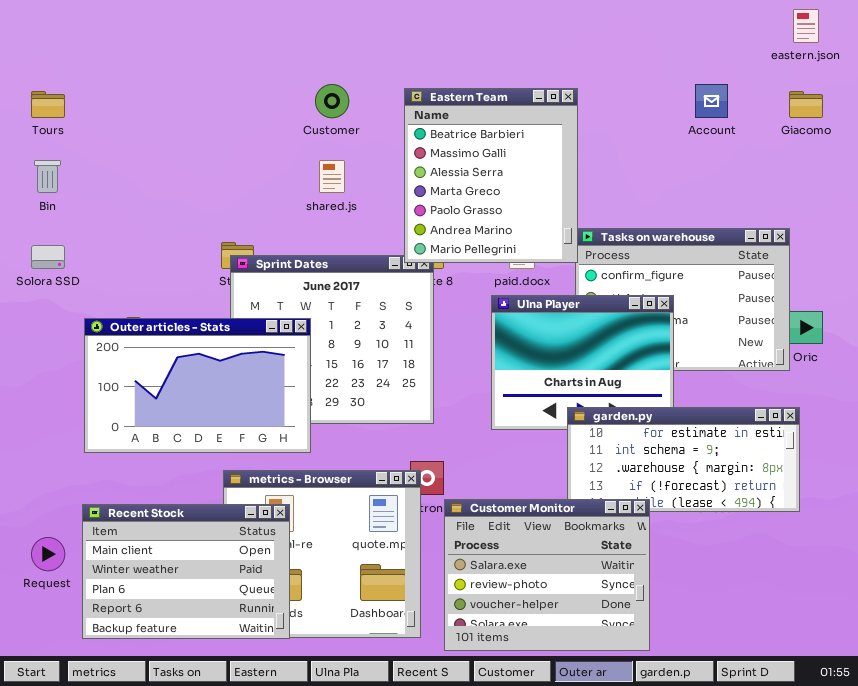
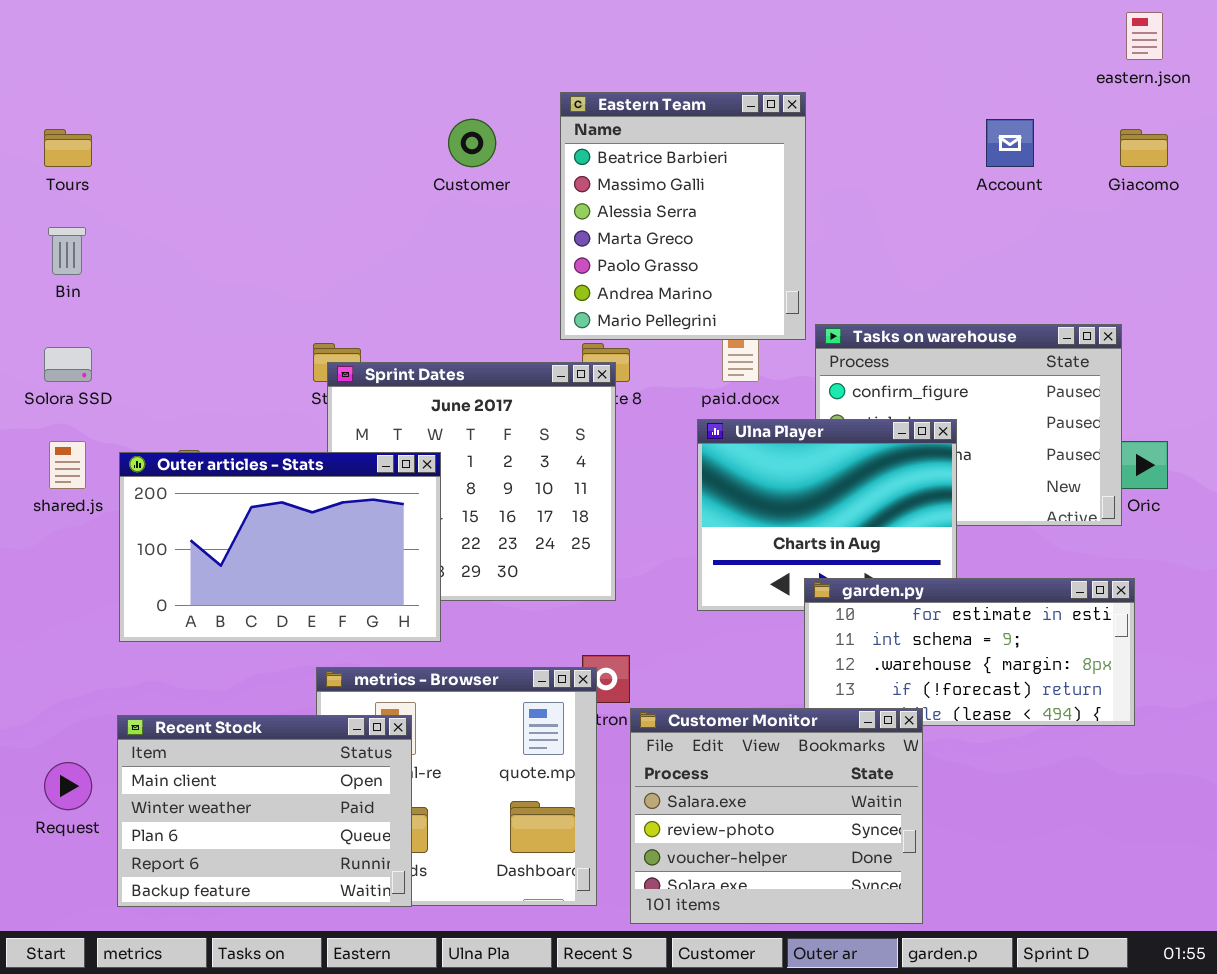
Eastern Team: [404,88,578,263] -> [560,92,806,340], moved
shared.js: [319,160,345,193] -> [49,441,86,489], moved

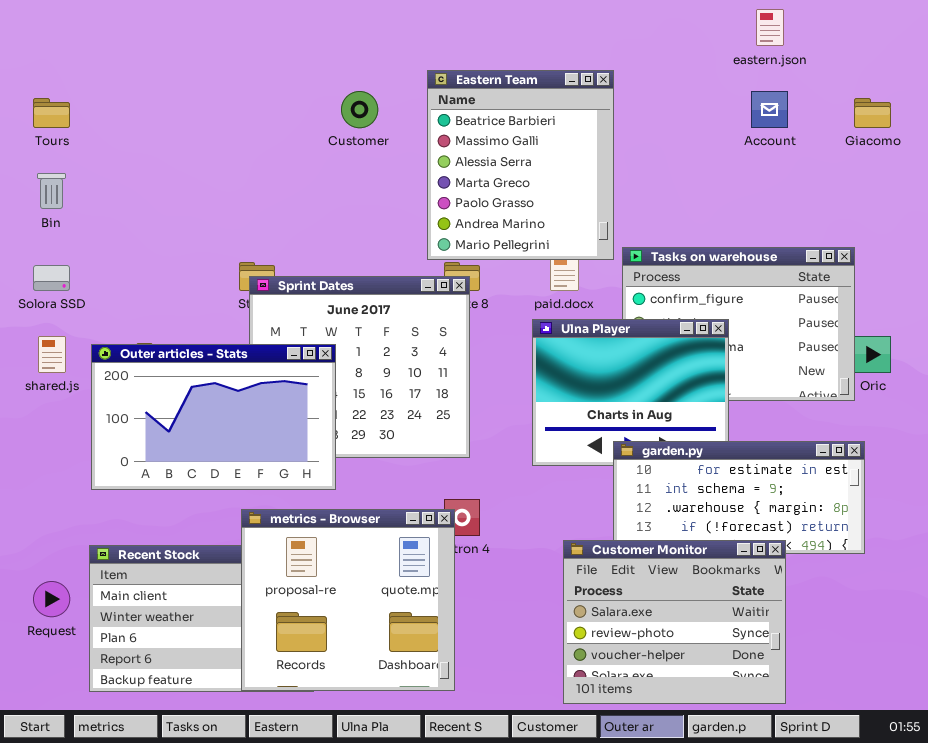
eastern.json: [1126,12,1163,60] -> [756,9,784,46], moved
metrics - Browser: [316,667,597,906] -> [241,509,455,691], raised
Customer Monitor: [630,708,923,924] -> [563,540,786,704], moved

